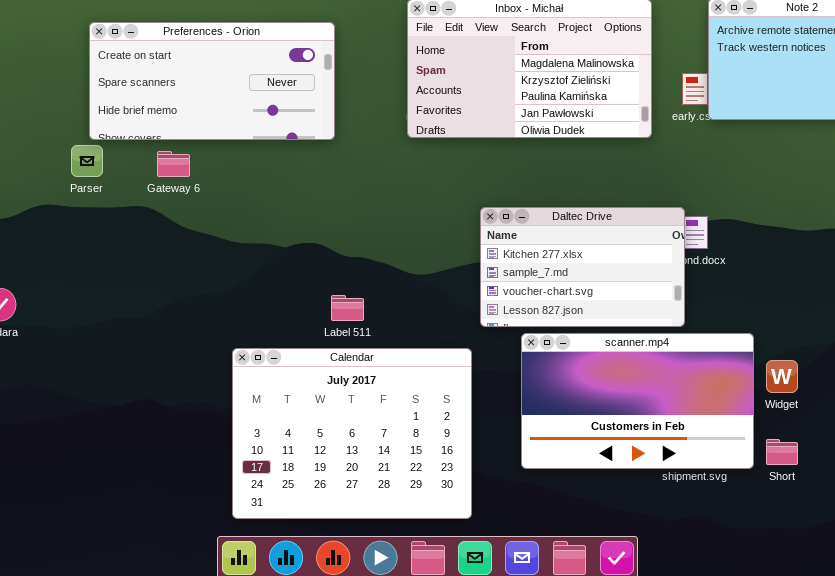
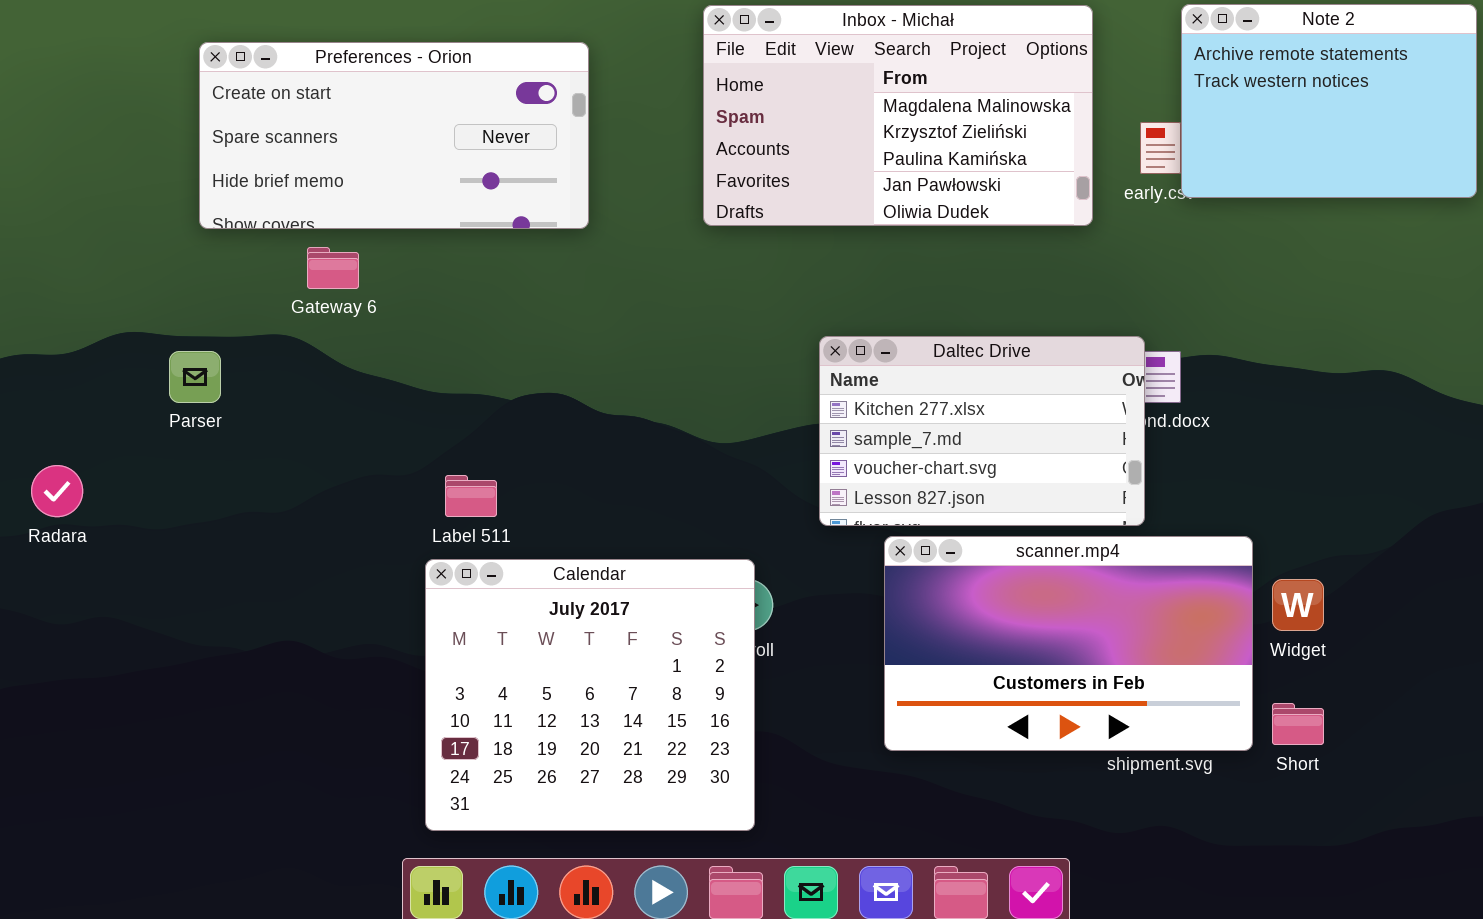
Parser: [71,145,103,177] -> [169,351,221,403], moved
Label 511: [331,295,364,321] -> [445,475,497,517], moved
Calendar: [232,348,472,519] -> [425,559,755,831], resized

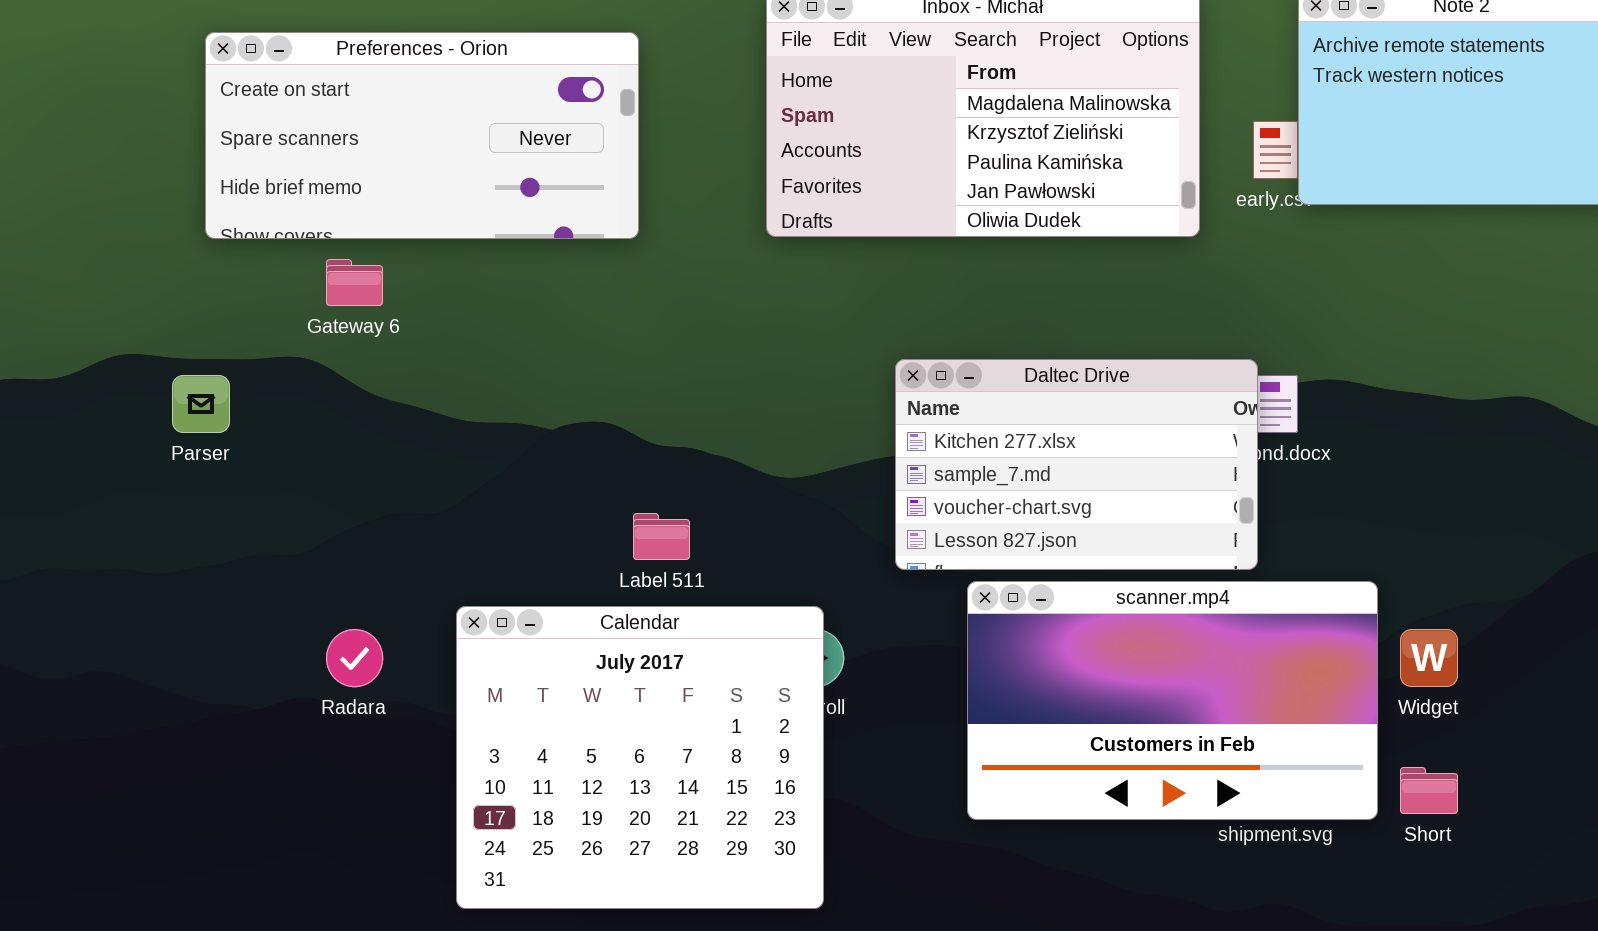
Radara: [31,465,83,517] -> [326,629,383,687], moved
Label 511: [445,475,497,517] -> [633,513,690,560], moved

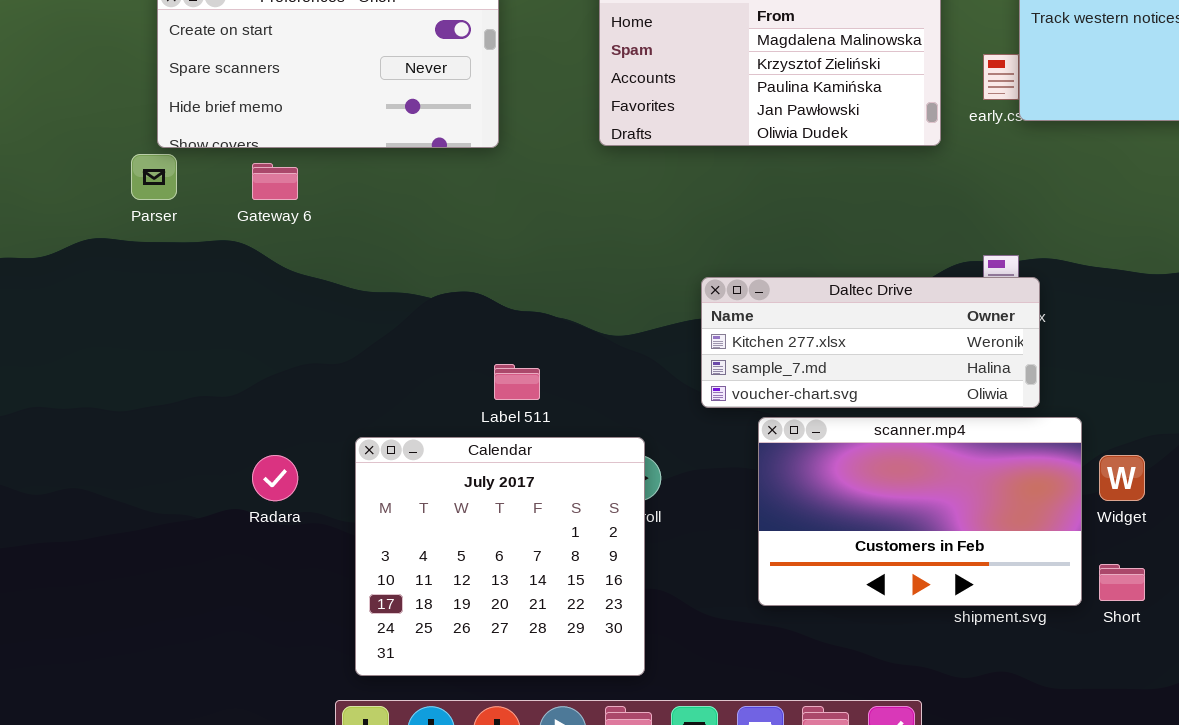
Daltec Drive: [895,359,1258,570] -> [701,277,1040,408], resized
Parser: [172,375,230,433] -> [131,154,177,200], moved

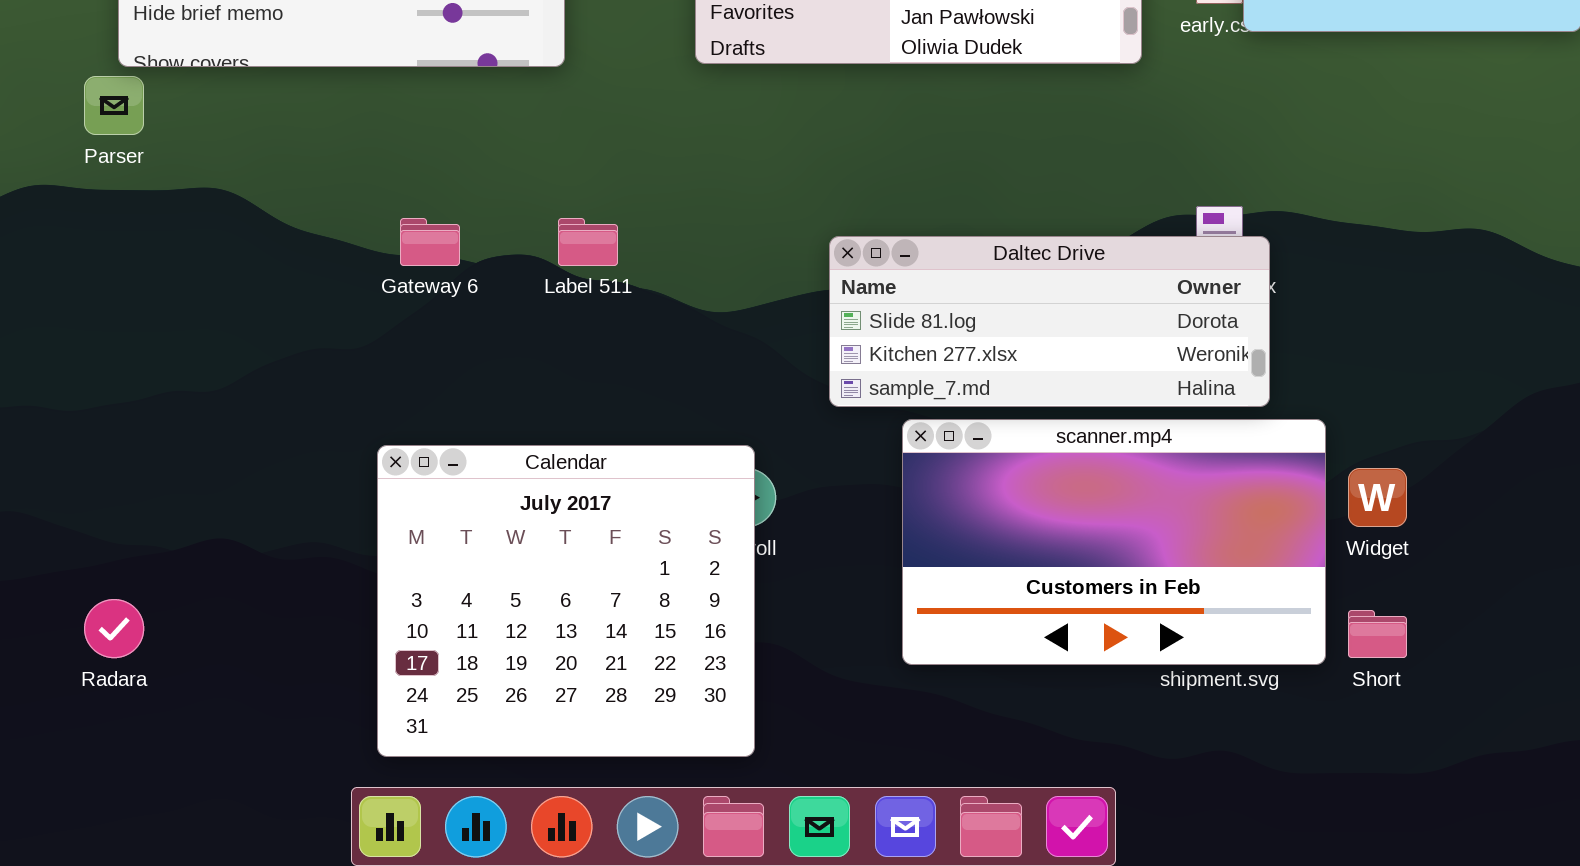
Gateway 6: [252,163,298,200] -> [400,218,460,266], moved
Daltec Drive: [701,277,1040,408] -> [829,236,1270,407], scrolled up 1 row
Label 511: [494,364,540,400] -> [558,218,618,266], moved
Radara: [252,455,298,501] -> [84,599,144,658], moved

